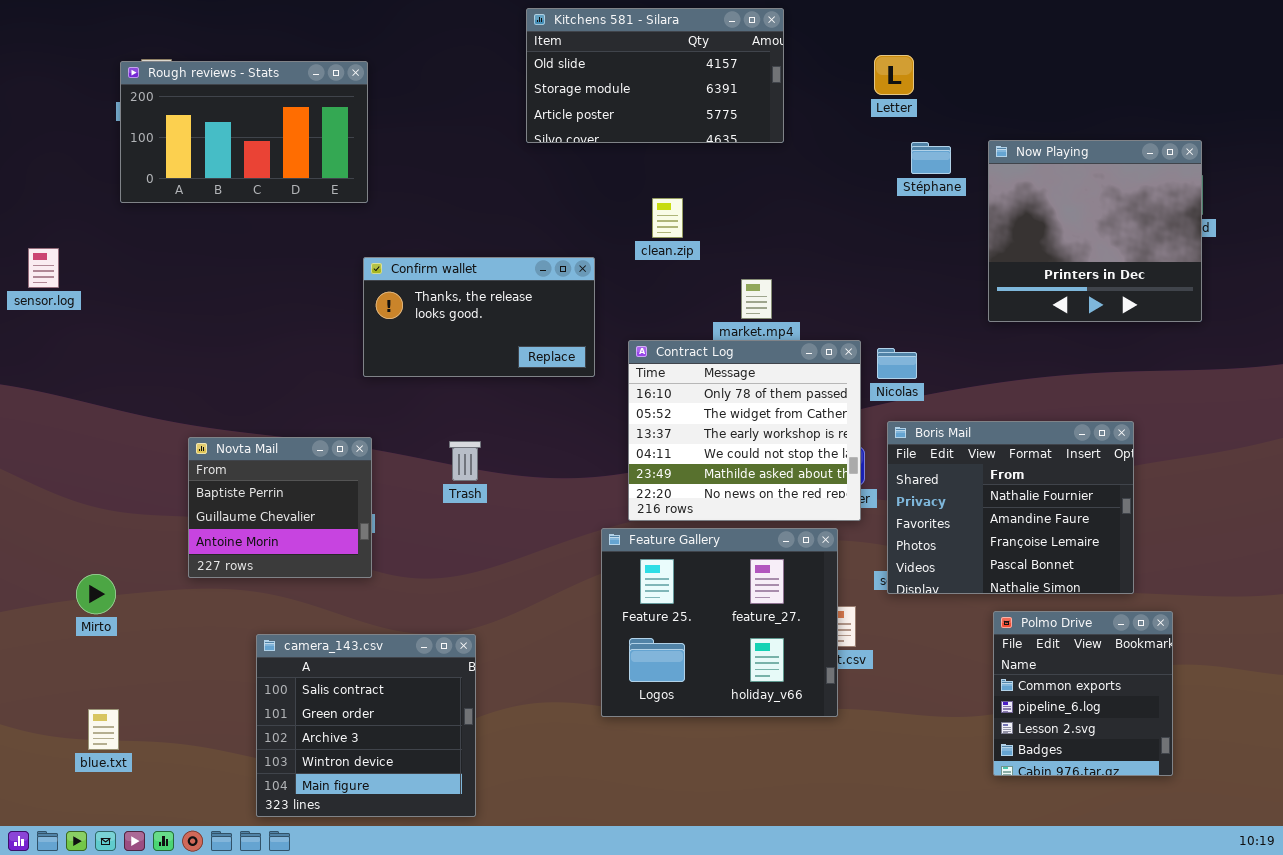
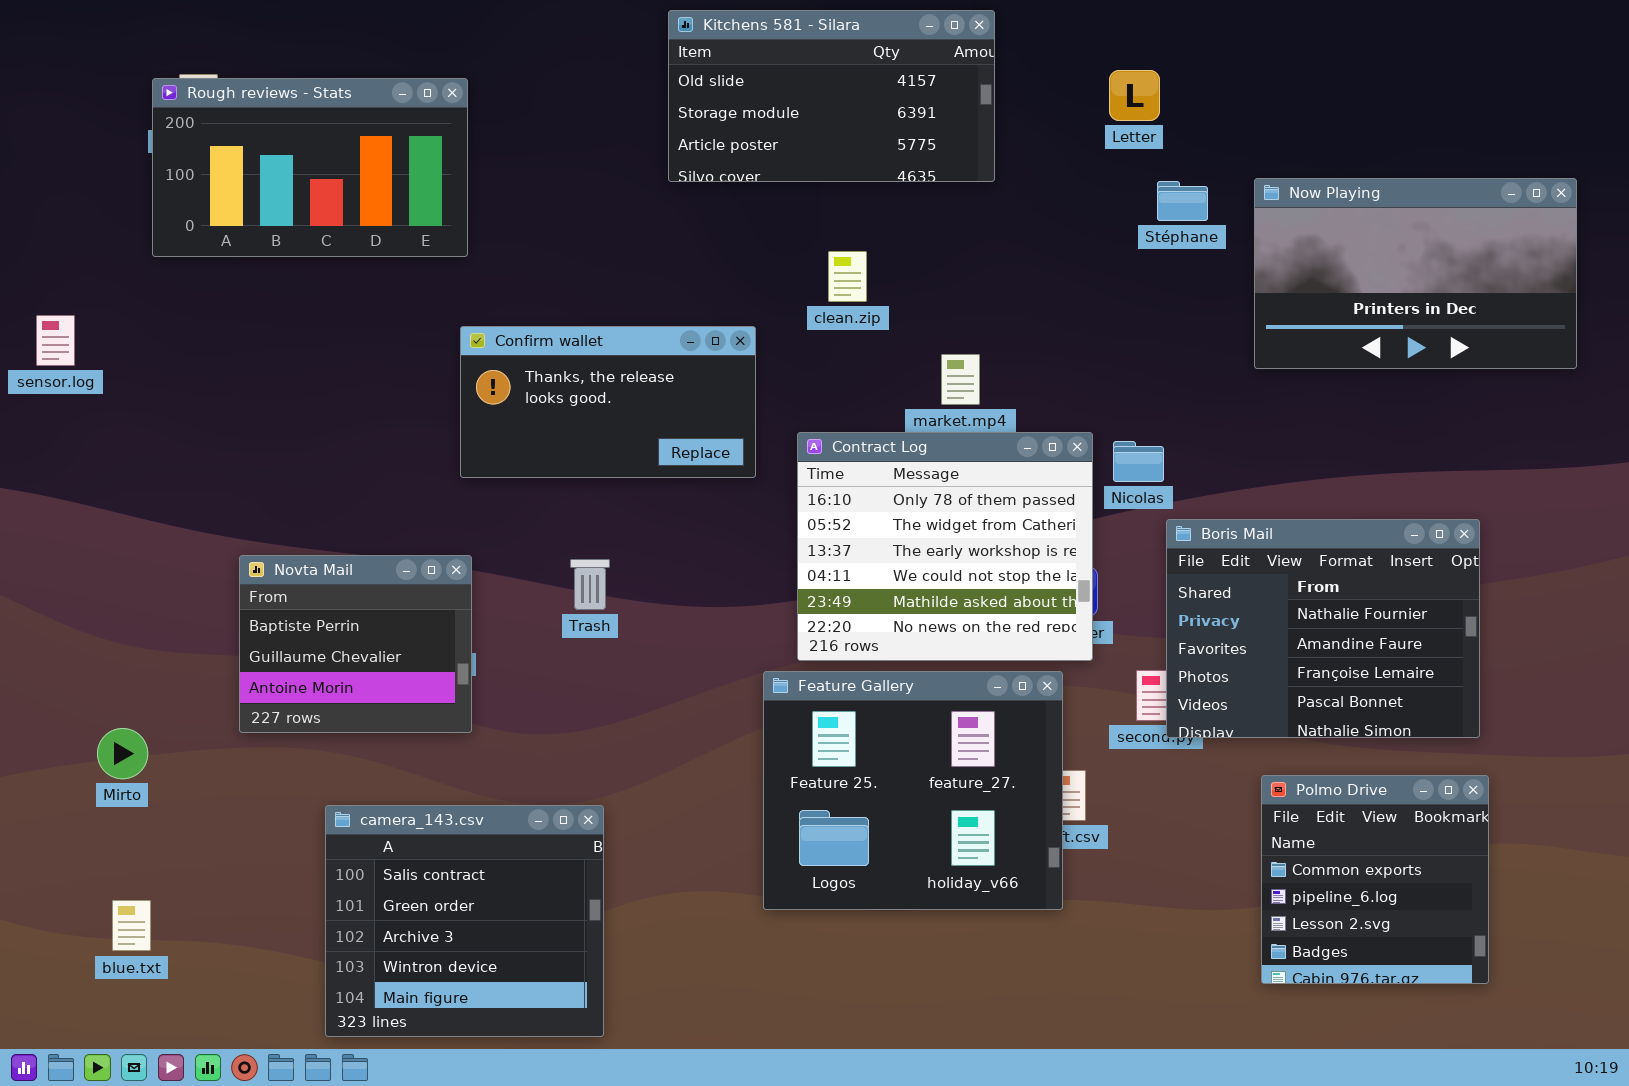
Now Playing: [988,140,1202,322] -> [1254,178,1577,369], resized
Boris Mail: [887,421,1134,594] -> [1166,519,1480,738], moved

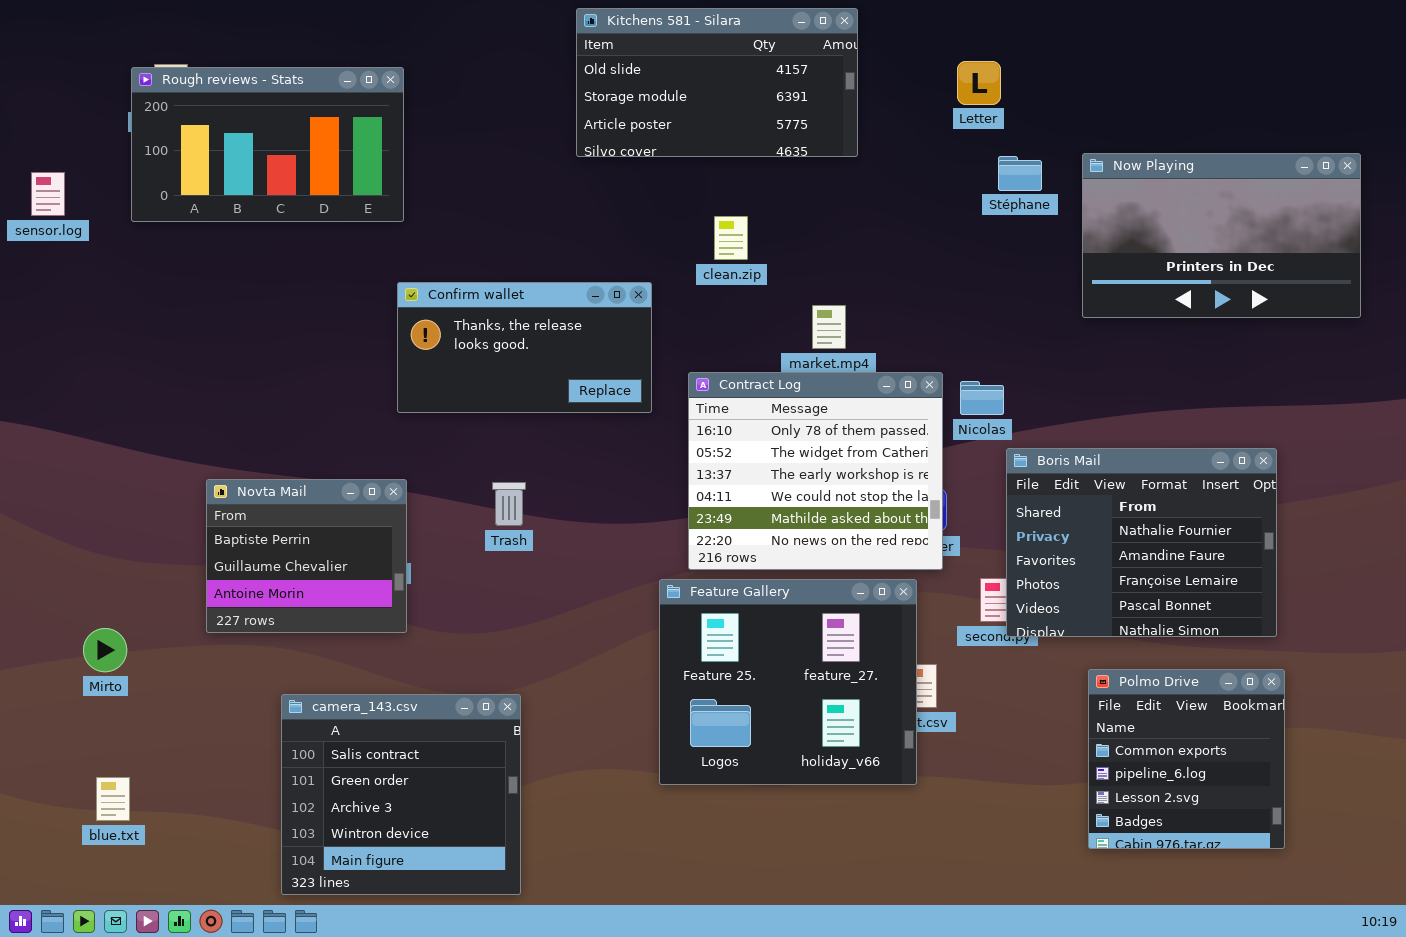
sensor.log: [36,315,75,366] -> [31,172,65,216], moved

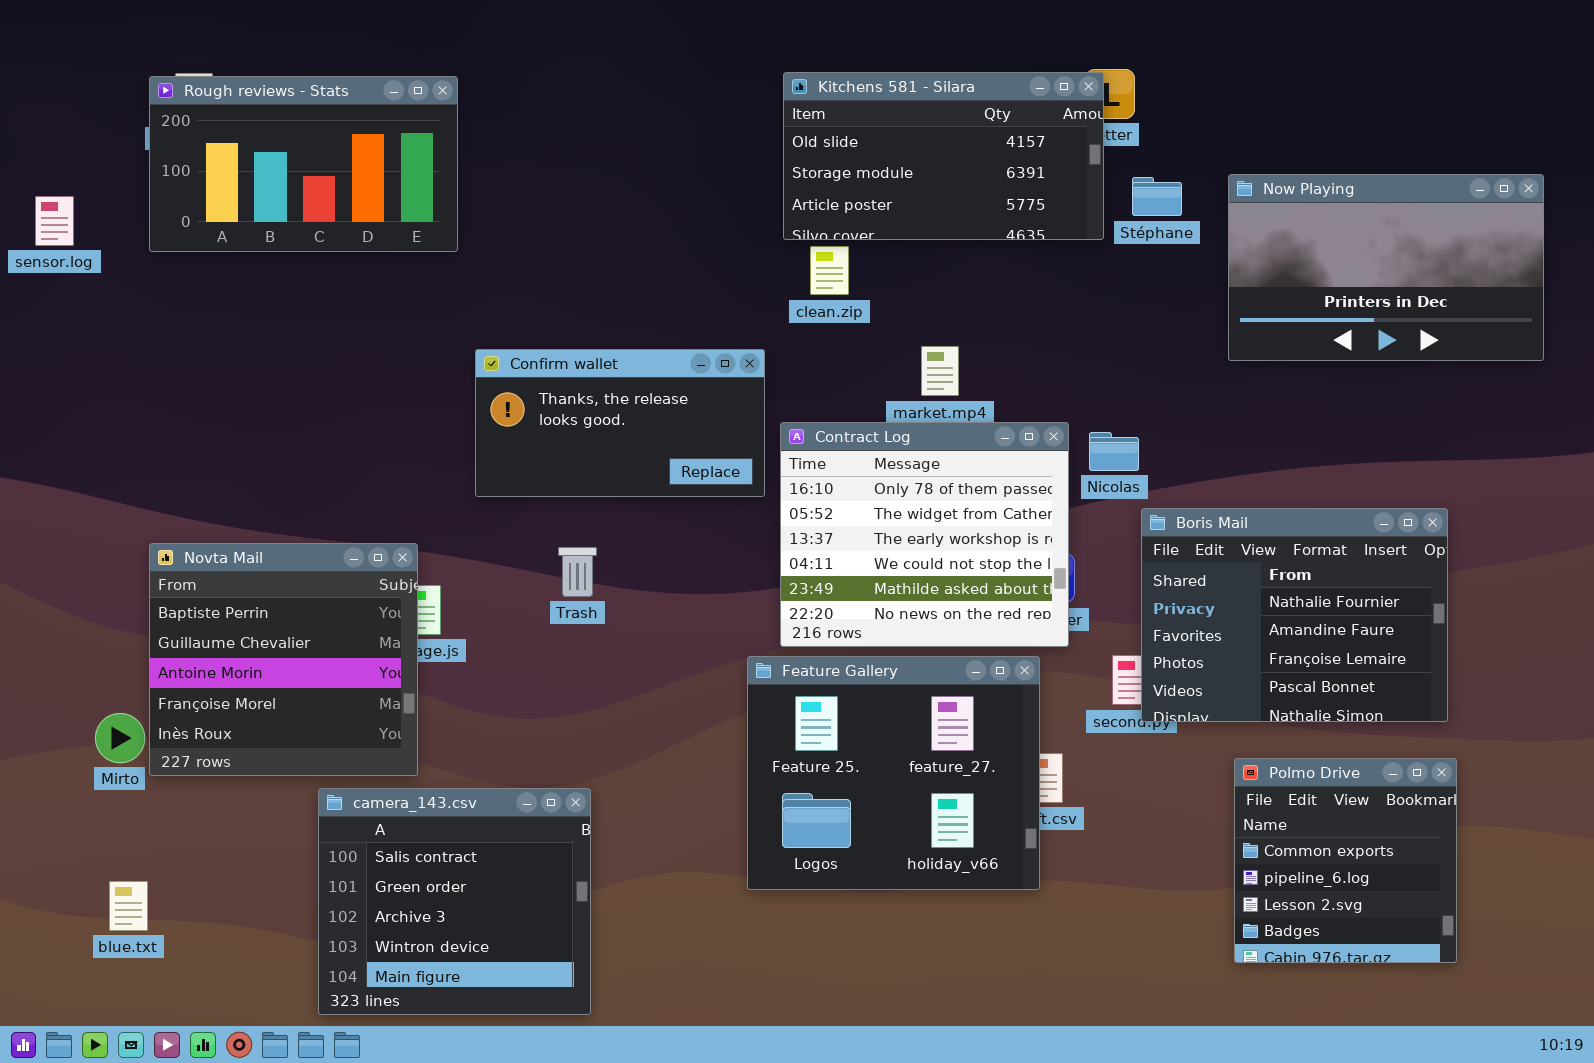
Kitchens 581 - Silara: [576,8,858,157] -> [783,72,1104,240], moved
Confirm wallet: [397,282,652,413] -> [475,349,765,497], moved
Novta Mail: [206,479,407,633] -> [149,543,418,776], moved, resized

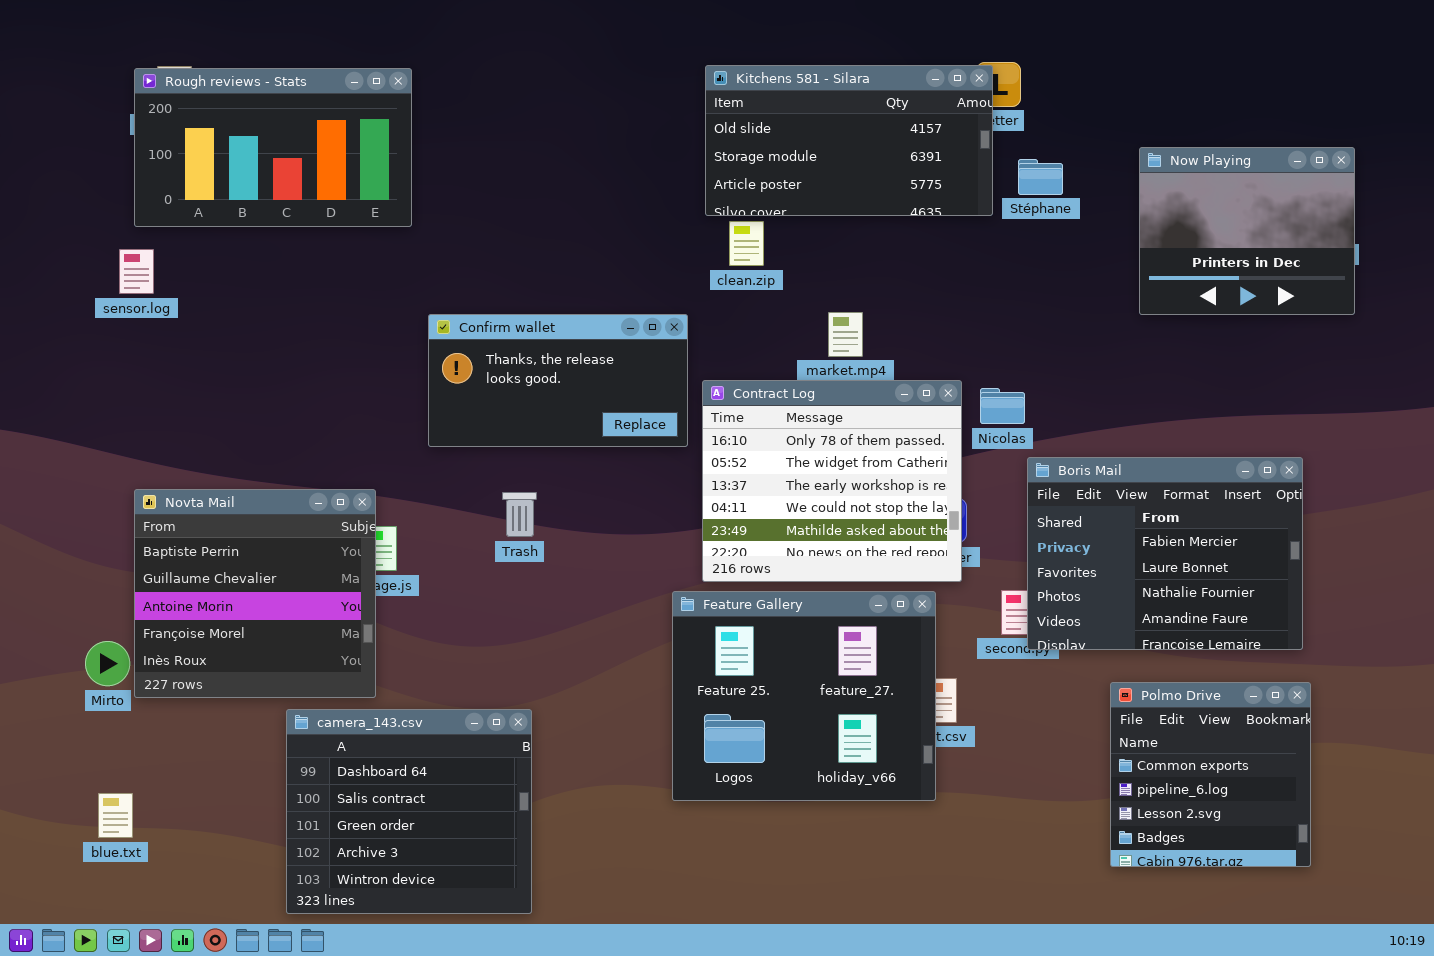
Now Playing: [1228,174,1544,361] -> [1139,147,1355,315], moved, resized
sensor.log: [35,196,74,246] -> [119,249,154,294], moved
Boris Mail: [1141,508,1448,722] -> [1027,457,1303,650], scrolled up 2 rows
camera_143.csv: [318,788,591,1015] -> [286,709,532,914], scrolled up 1 row

